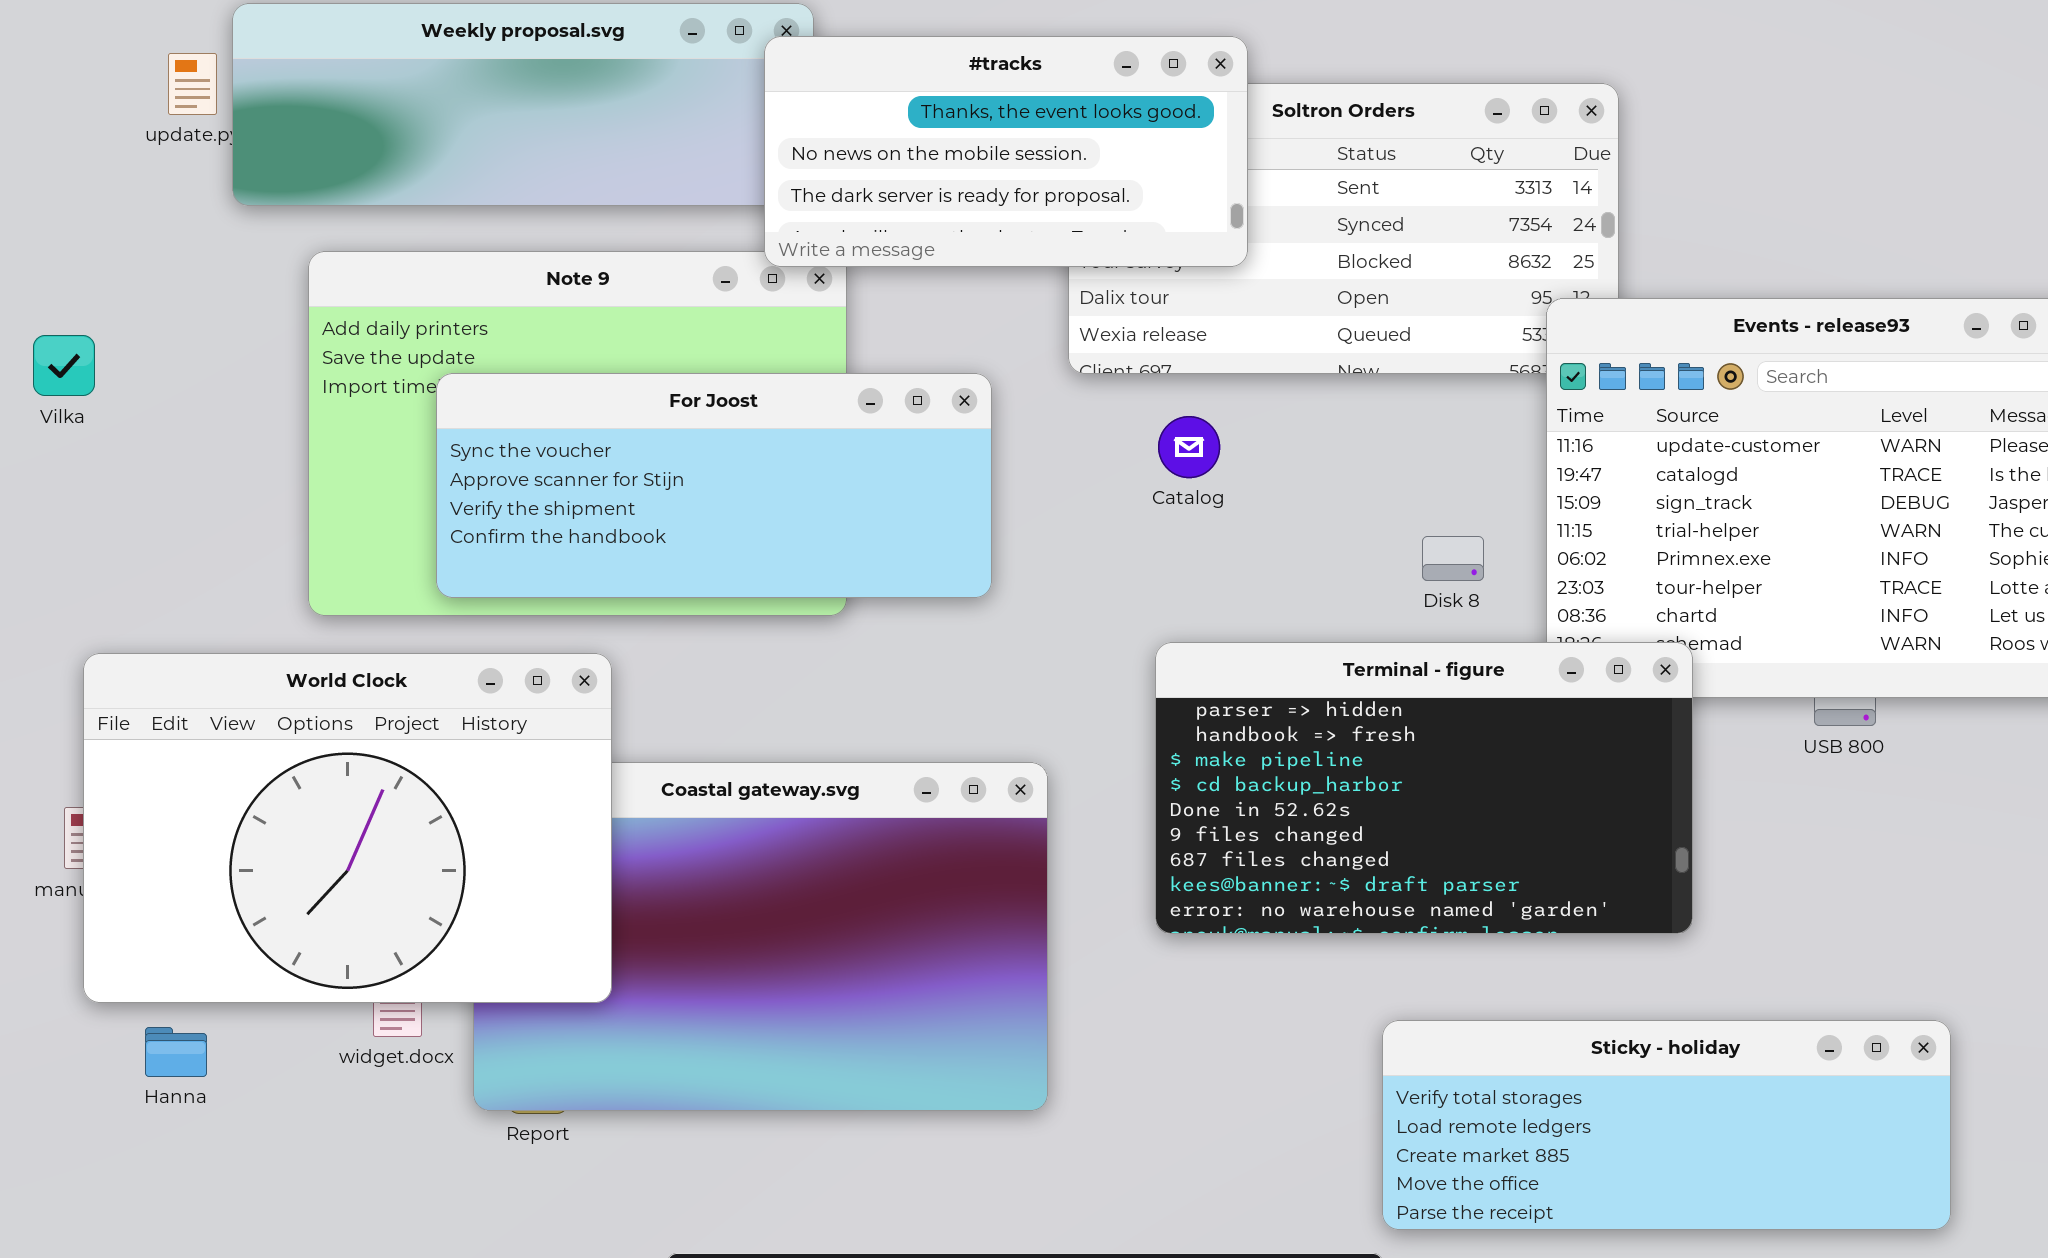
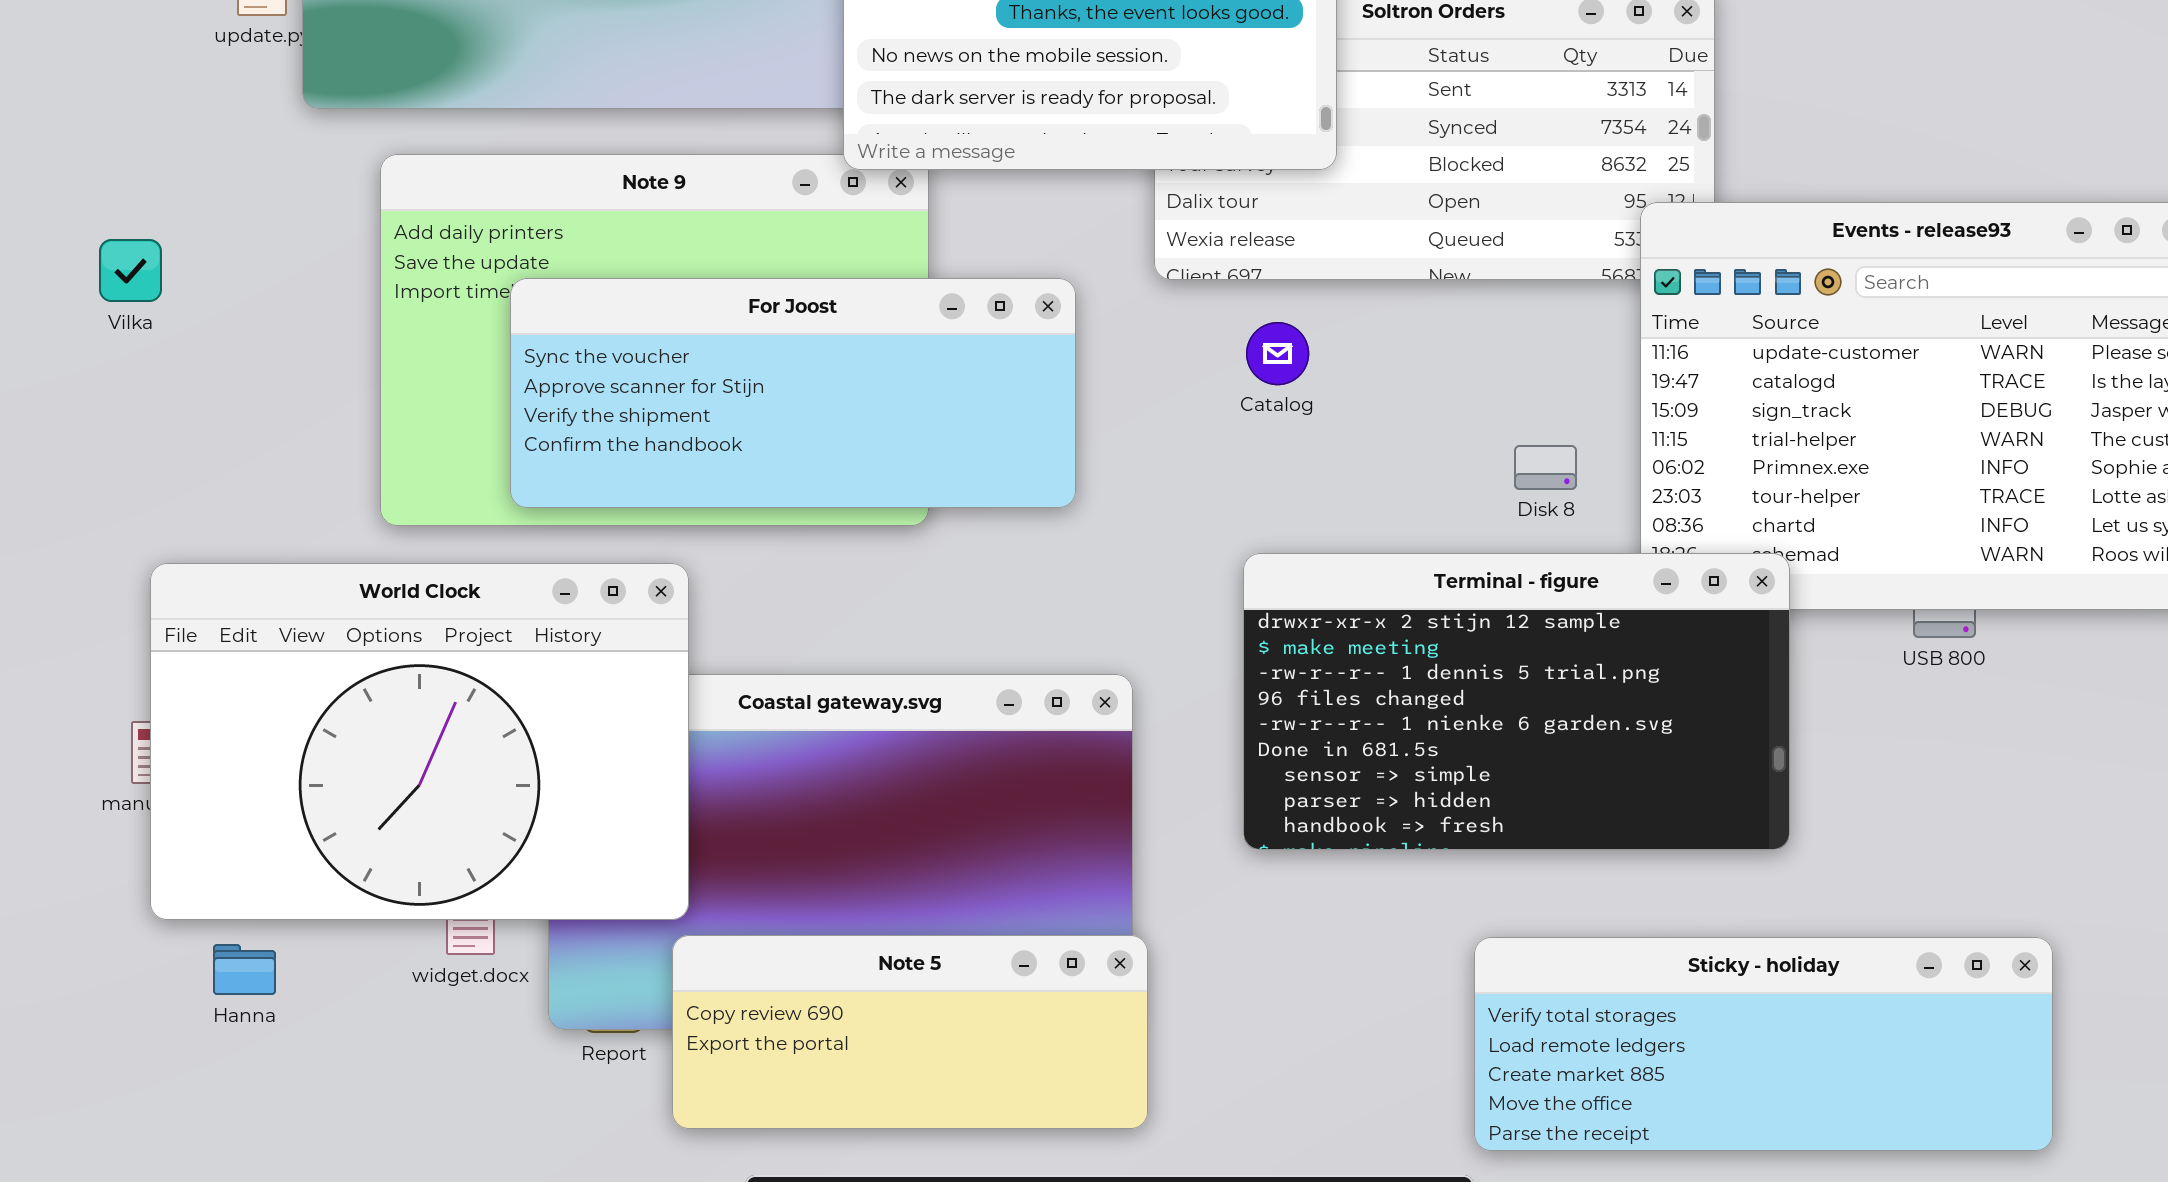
Terminal - figure: [1155,642,1693,934] -> [1243,553,1790,850], scrolled up 7 rows
Note 5: none -> [672,935,1148,1129], opened

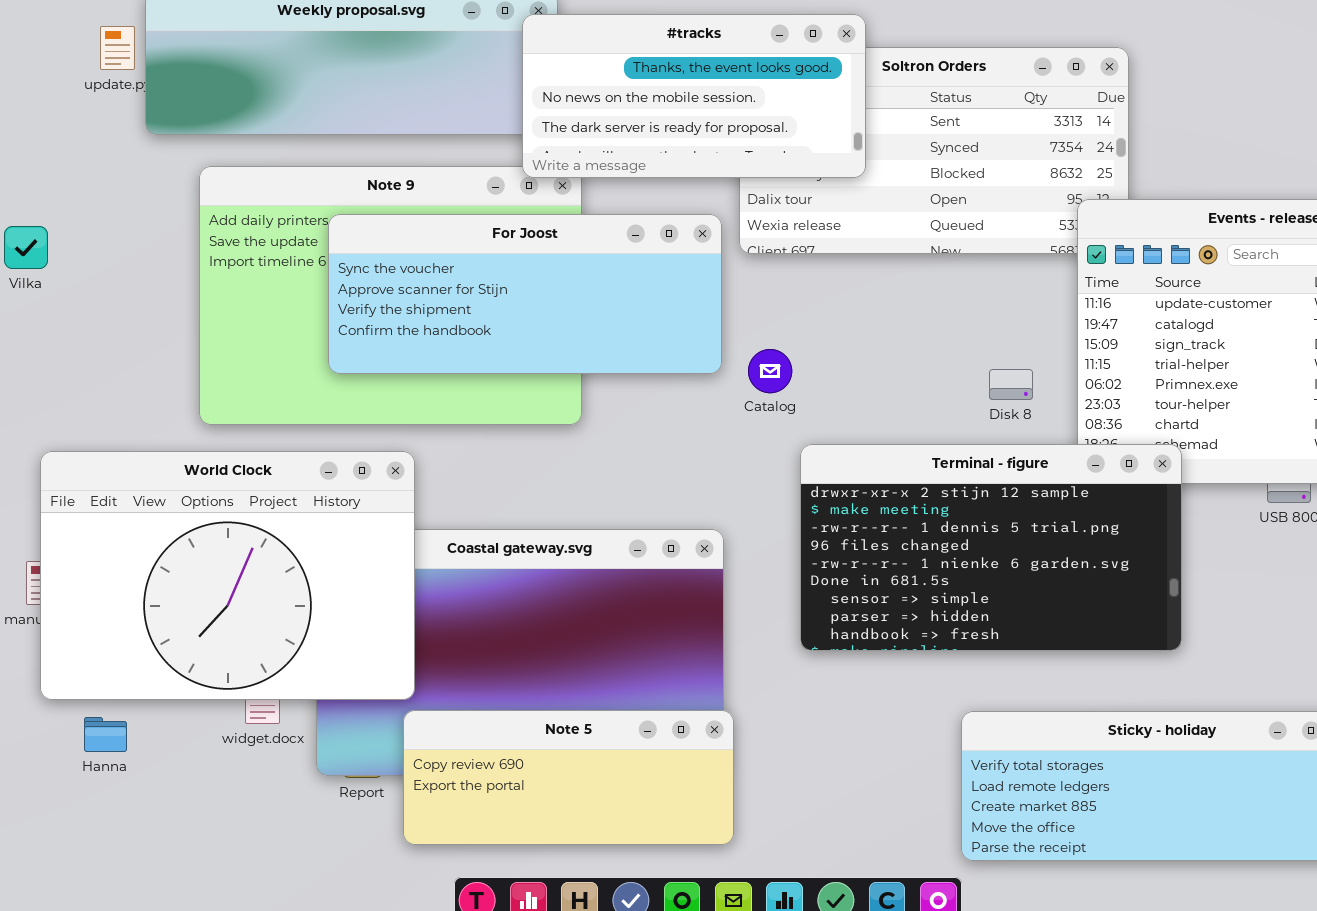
For Joost: [510,278,1076,508] -> [328,214,722,374], moved
Catalog: [1246,322,1309,385] -> [748,349,792,393], moved

